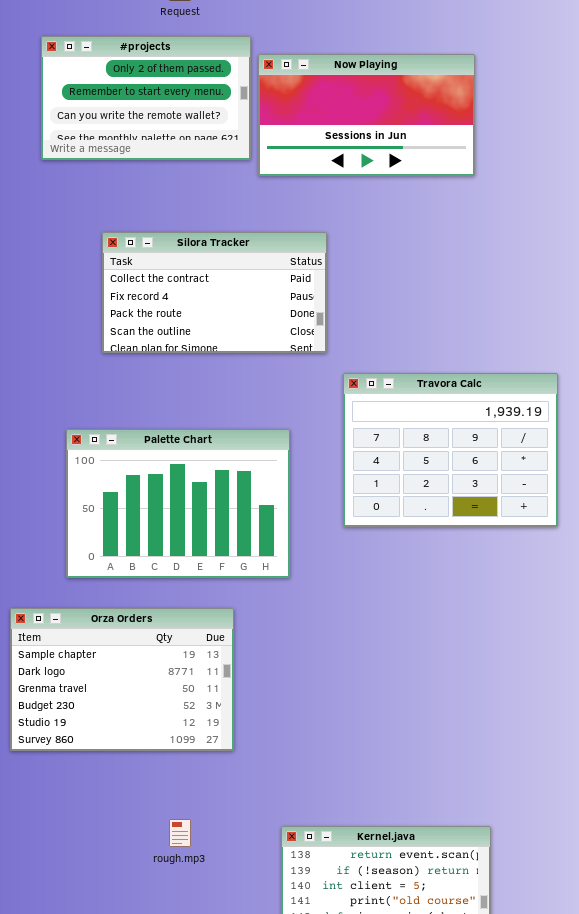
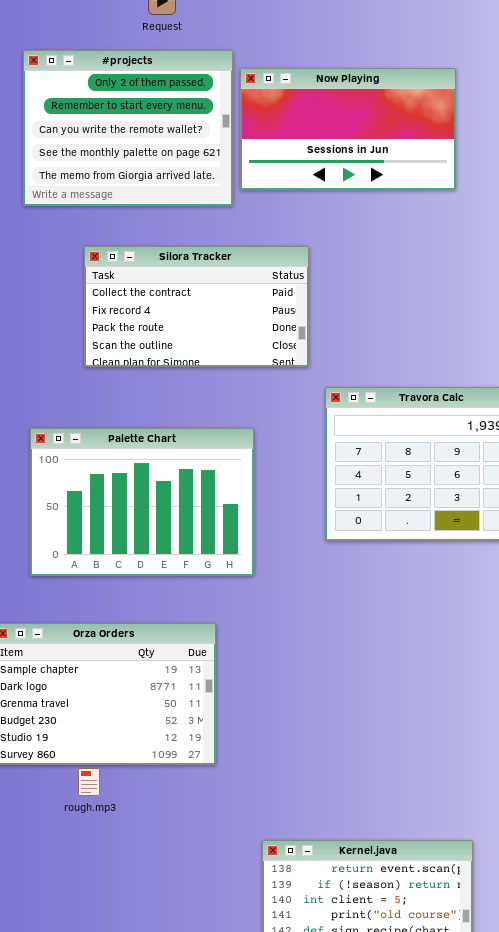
#projects: [41,36,251,160] -> [23,50,233,206], resized
Palette Chart: [66,429,290,578] -> [30,428,254,576], moved
rough.mp3: [169,819,191,847] -> [78,768,100,796], moved

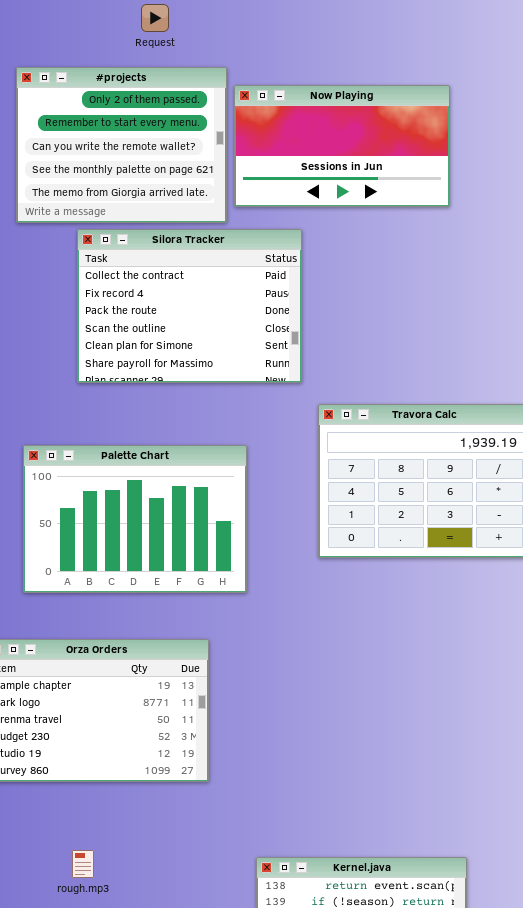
Silora Tracker: [84,246,309,367] -> [77,229,302,383], resized
rough.mp3: [78,768,100,796] -> [72,850,94,878], moved

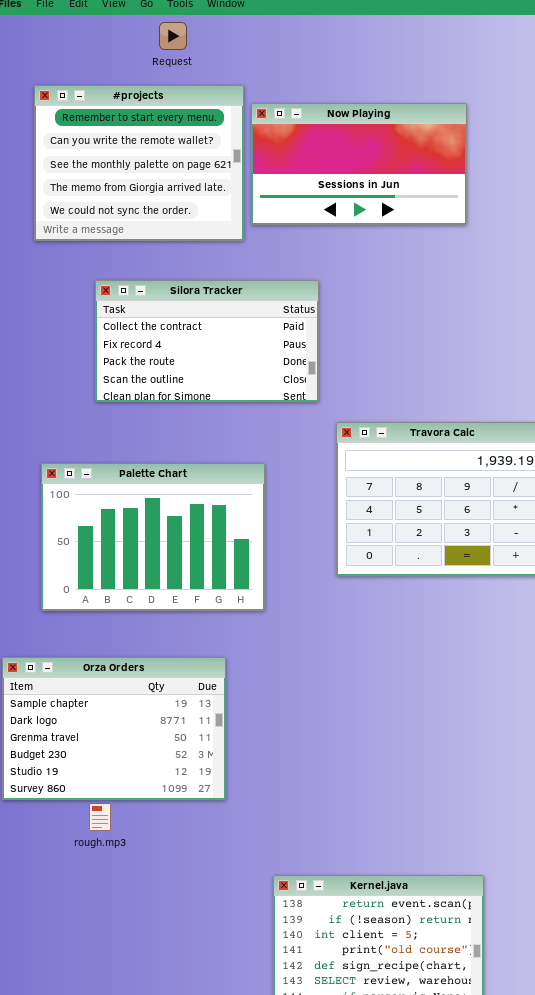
#projects: [16,67,227,223] -> [34,85,244,241], scrolled down 1 row
Silora Tracker: [77,229,302,383] -> [95,280,319,402], resized
rough.mp3: [72,850,94,878] -> [89,803,111,831], moved

